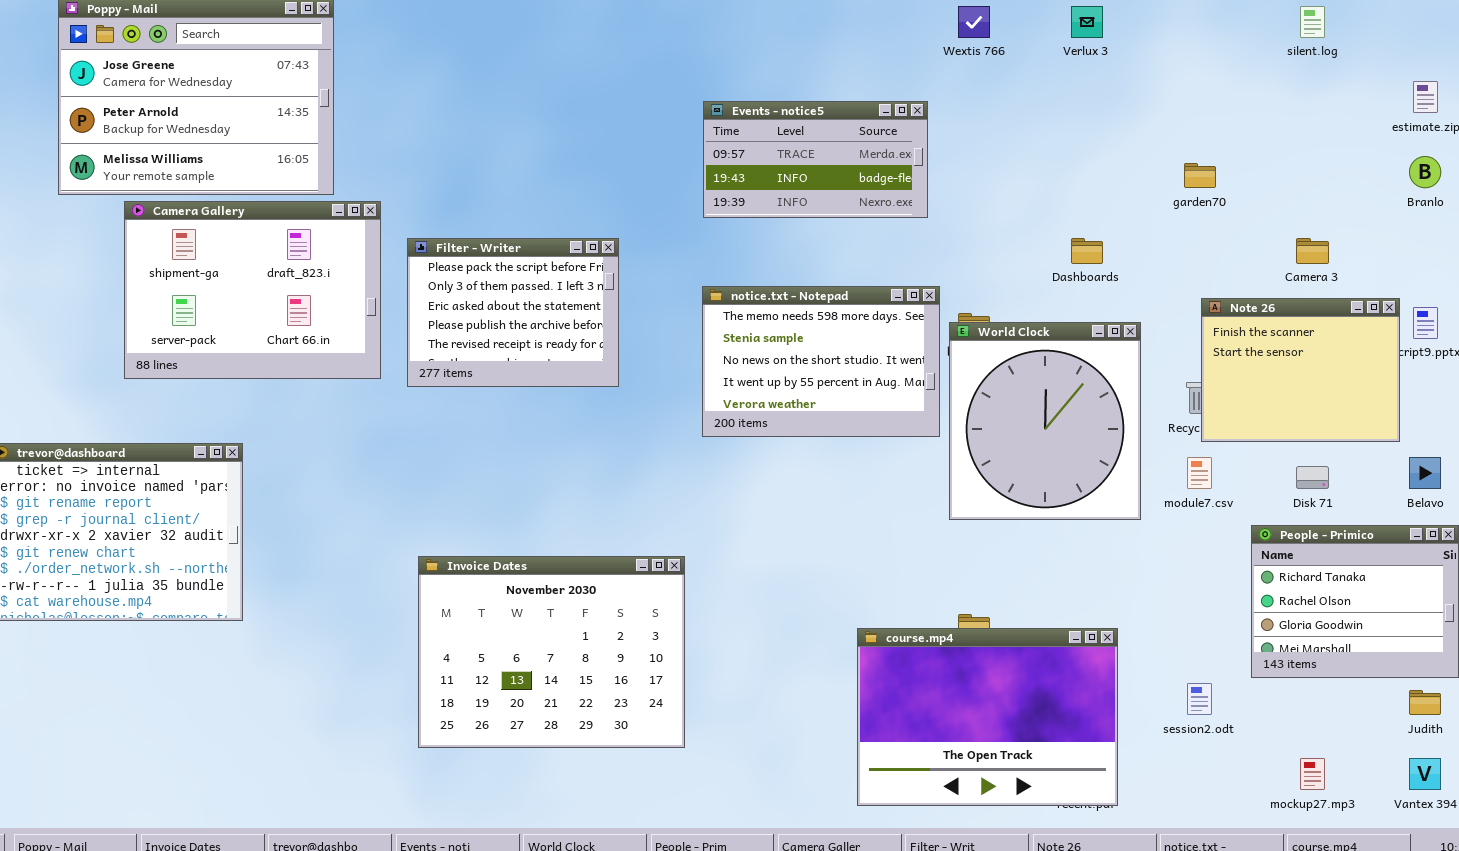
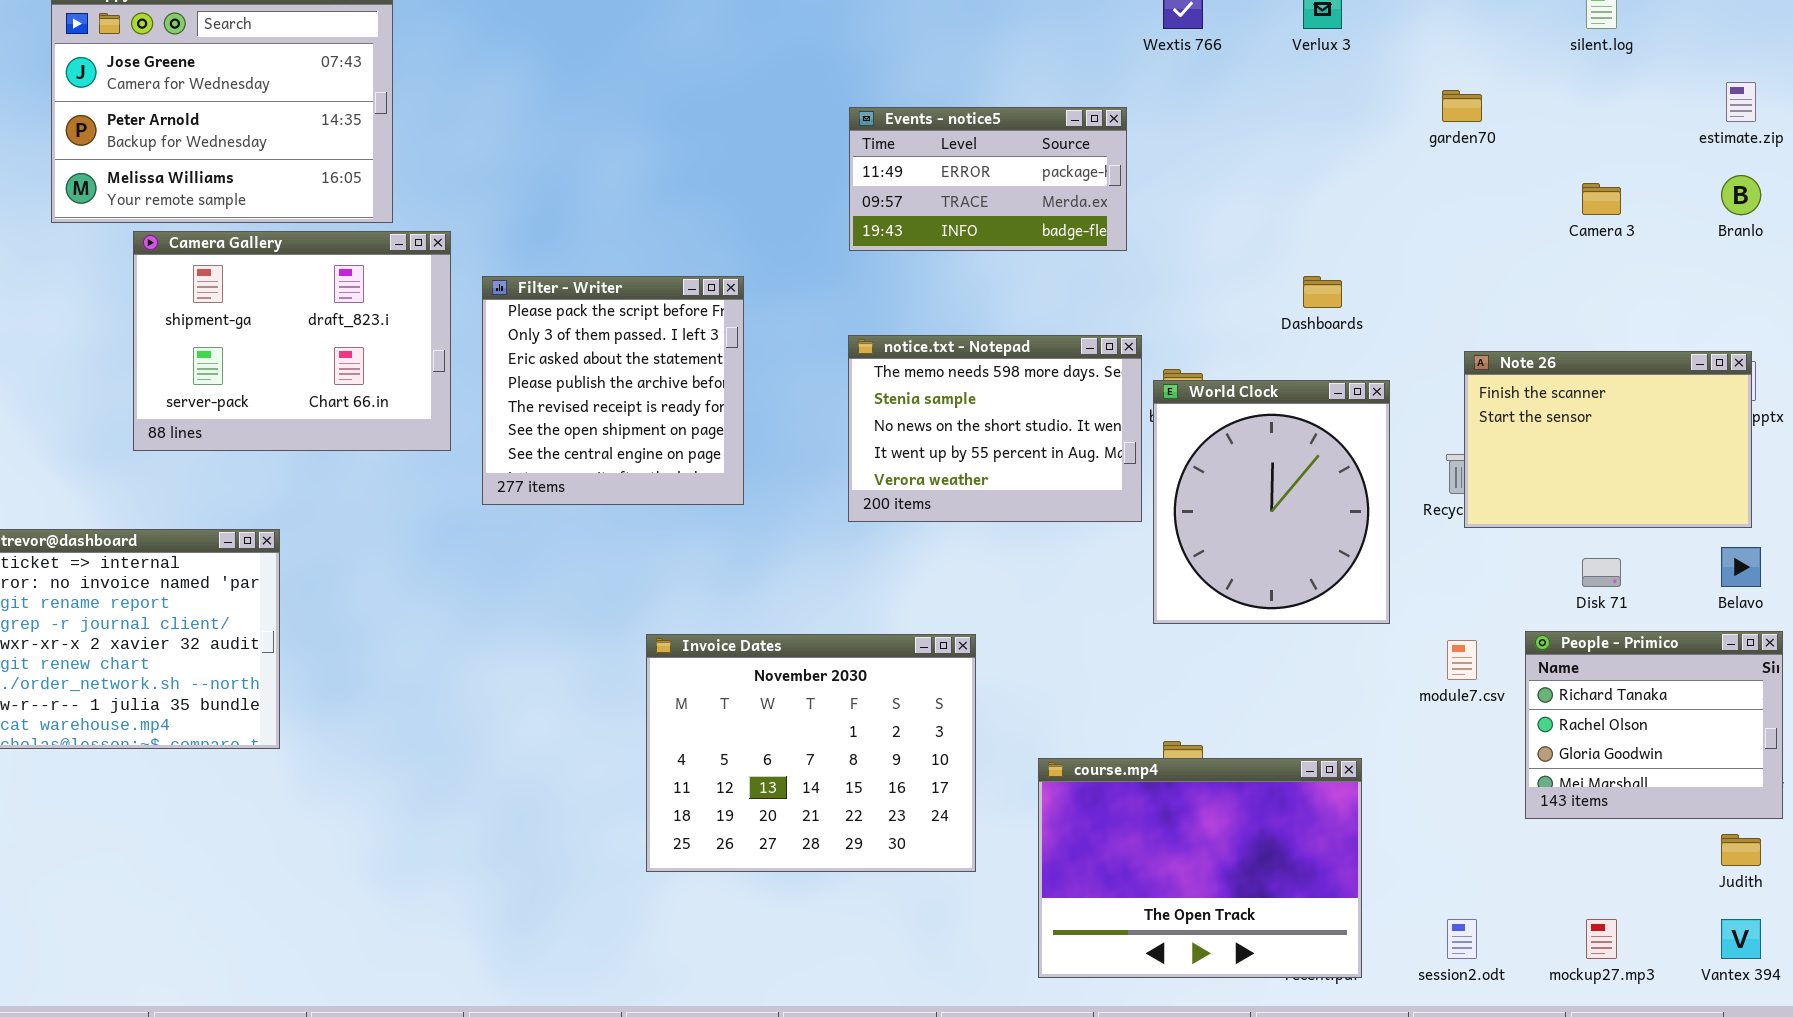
Events - notice5: [703,101,928,218] -> [849,107,1127,251], scrolled up 1 row
garden70: [1184,163,1216,188] -> [1442,90,1482,122], moved
Filter - Writer: [407,238,619,387] -> [482,276,744,505], resized
Camera 3: [1296,238,1329,264] -> [1582,183,1621,215], moved
Note 26: [1201,298,1400,442] -> [1464,351,1752,528], resized
module7.csv: [1187,457,1212,489] -> [1447,640,1477,680], moved
Invoice Dates: [418,556,685,748] -> [646,634,976,872], moved
session2.odt: [1187,683,1212,715] -> [1447,919,1477,959], moved

